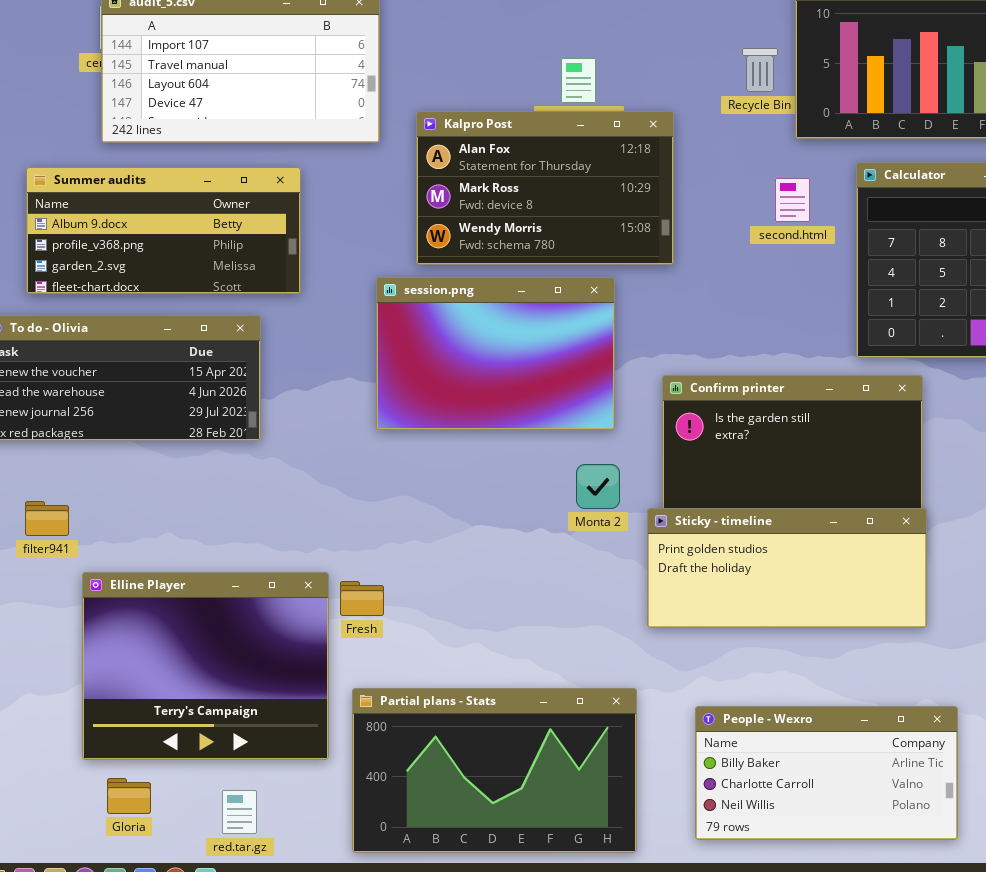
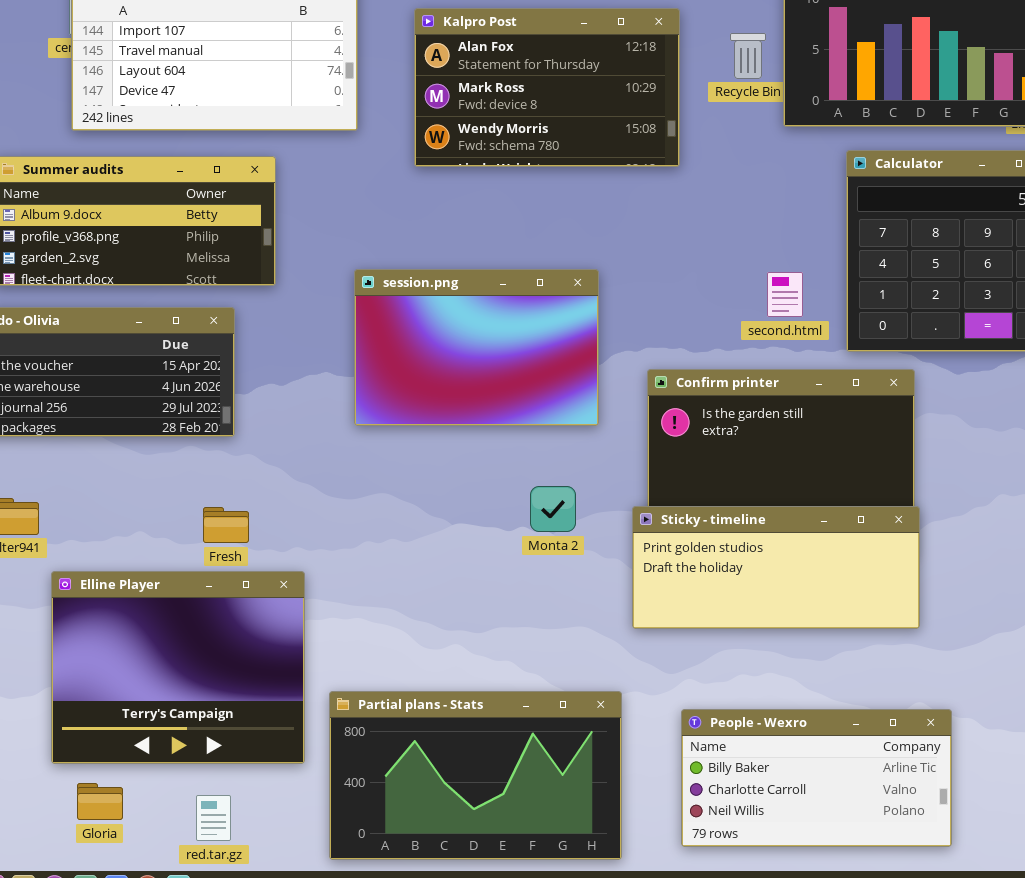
Kalpro Post: [416,111,674,265] -> [414,8,680,167], moved
second.html: [775,178,810,222] -> [767,272,803,317], moved
Monta 2: [576,464,620,509] -> [530,486,576,532], moved
Fresh: [340,581,384,616] -> [203,507,249,543], moved

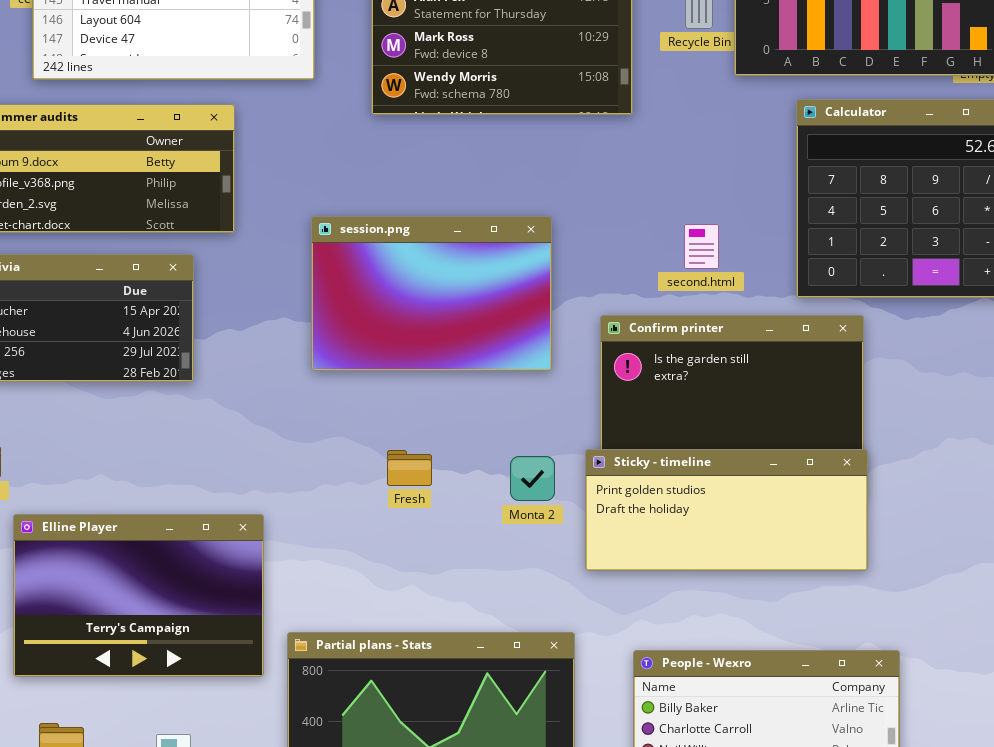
second.html: [767,272,803,317] -> [684,224,719,269], moved
Monta 2: [530,486,576,532] -> [510,456,555,501], moved
Fresh: [203,507,249,543] -> [387,450,432,486], moved
Elline Player: [51,571,305,764] -> [13,514,264,677], resized

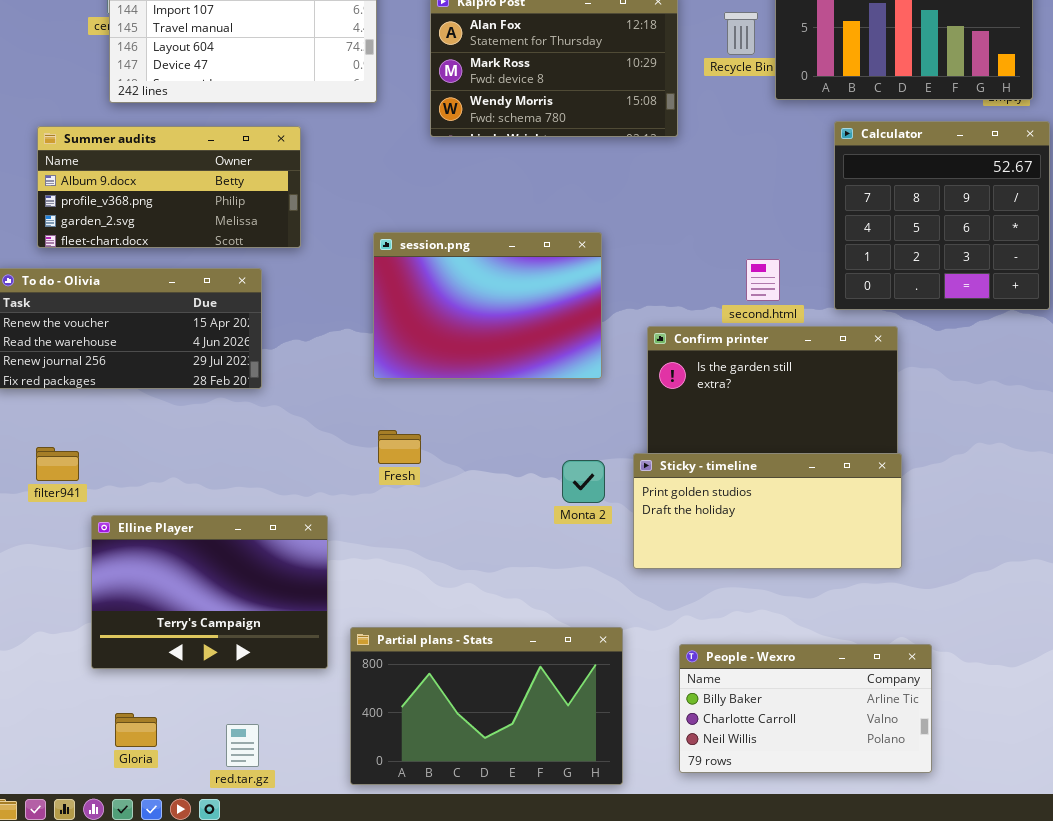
second.html: [684,224,719,269] -> [746,259,780,301], moved
Fresh: [387,450,432,486] -> [378,430,421,464], moved

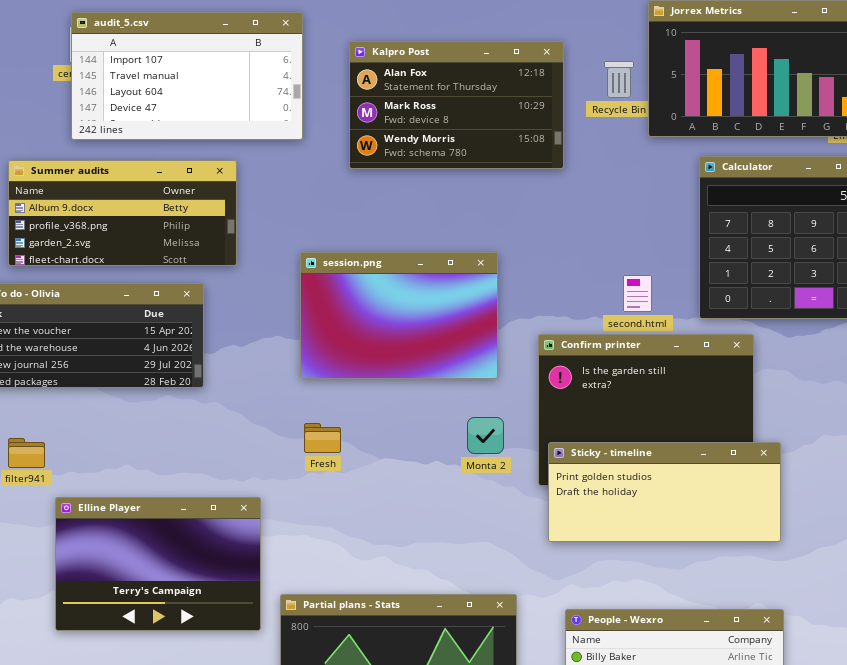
Sticky - timeline: [633,453,902,569] -> [548,442,781,542], moved
Monta 2: [562,460,605,503] -> [467,417,504,454], moved

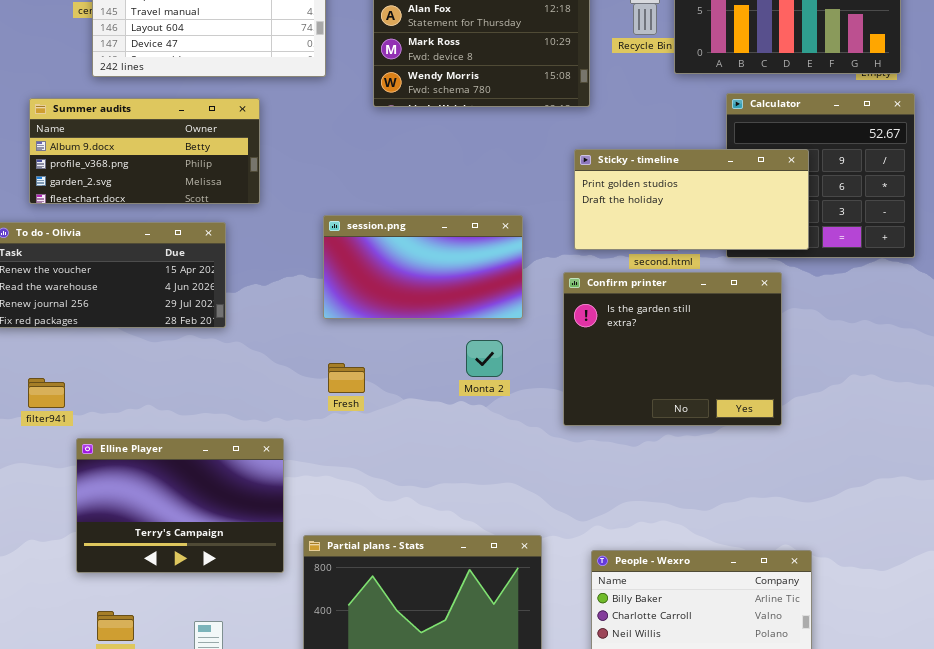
session.png: [300,252,498,379] -> [323,215,523,319], resized
Monta 2: [467,417,504,454] -> [466,340,503,377], moved
Sticky - timeline: [548,442,781,542] -> [574,149,809,250], moved

